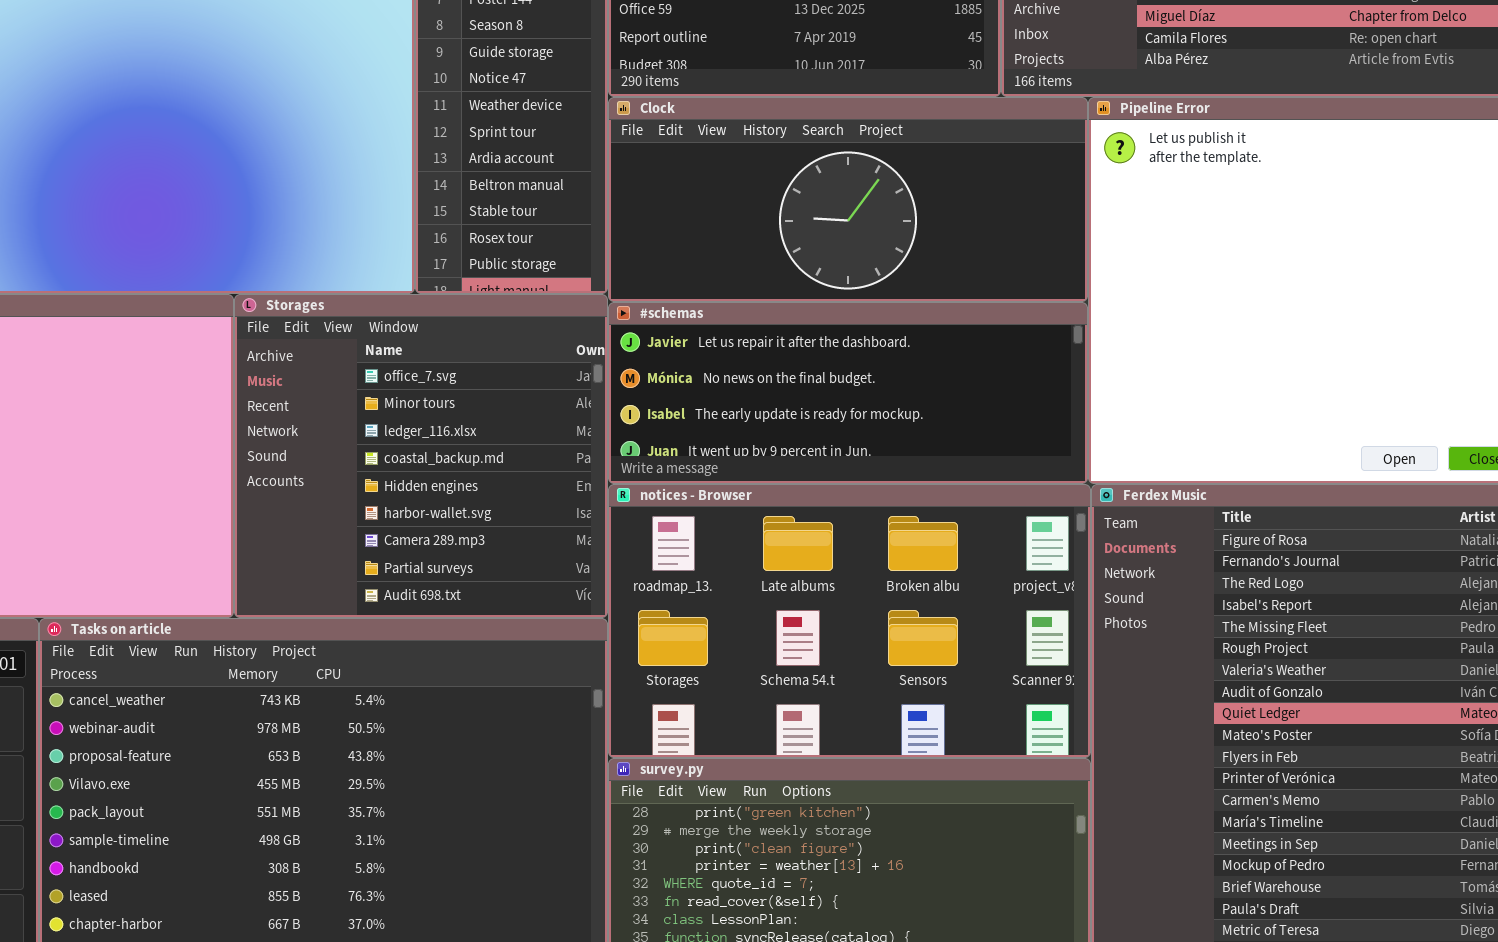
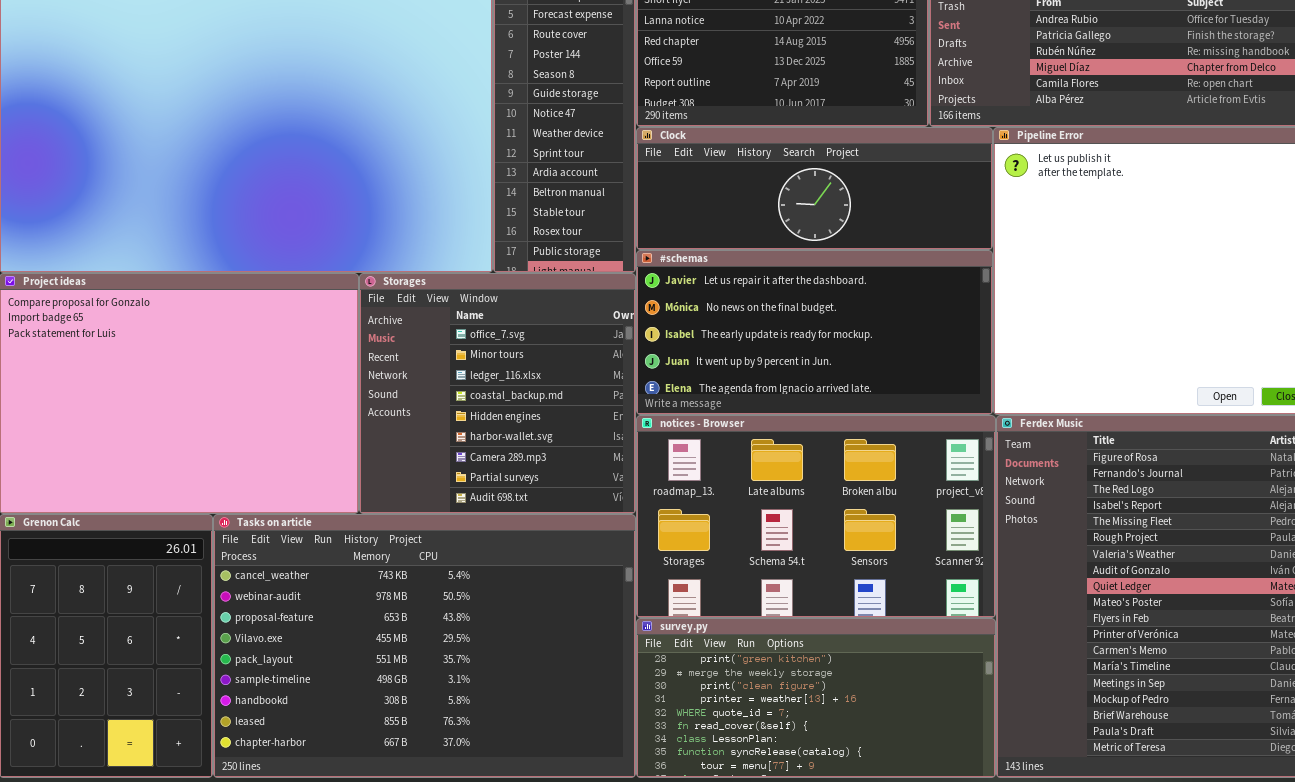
Clock: [608,97,1088,302] -> [636,127,993,250], resized
#schemas: [608,302,1088,484] -> [636,250,993,415], resized

